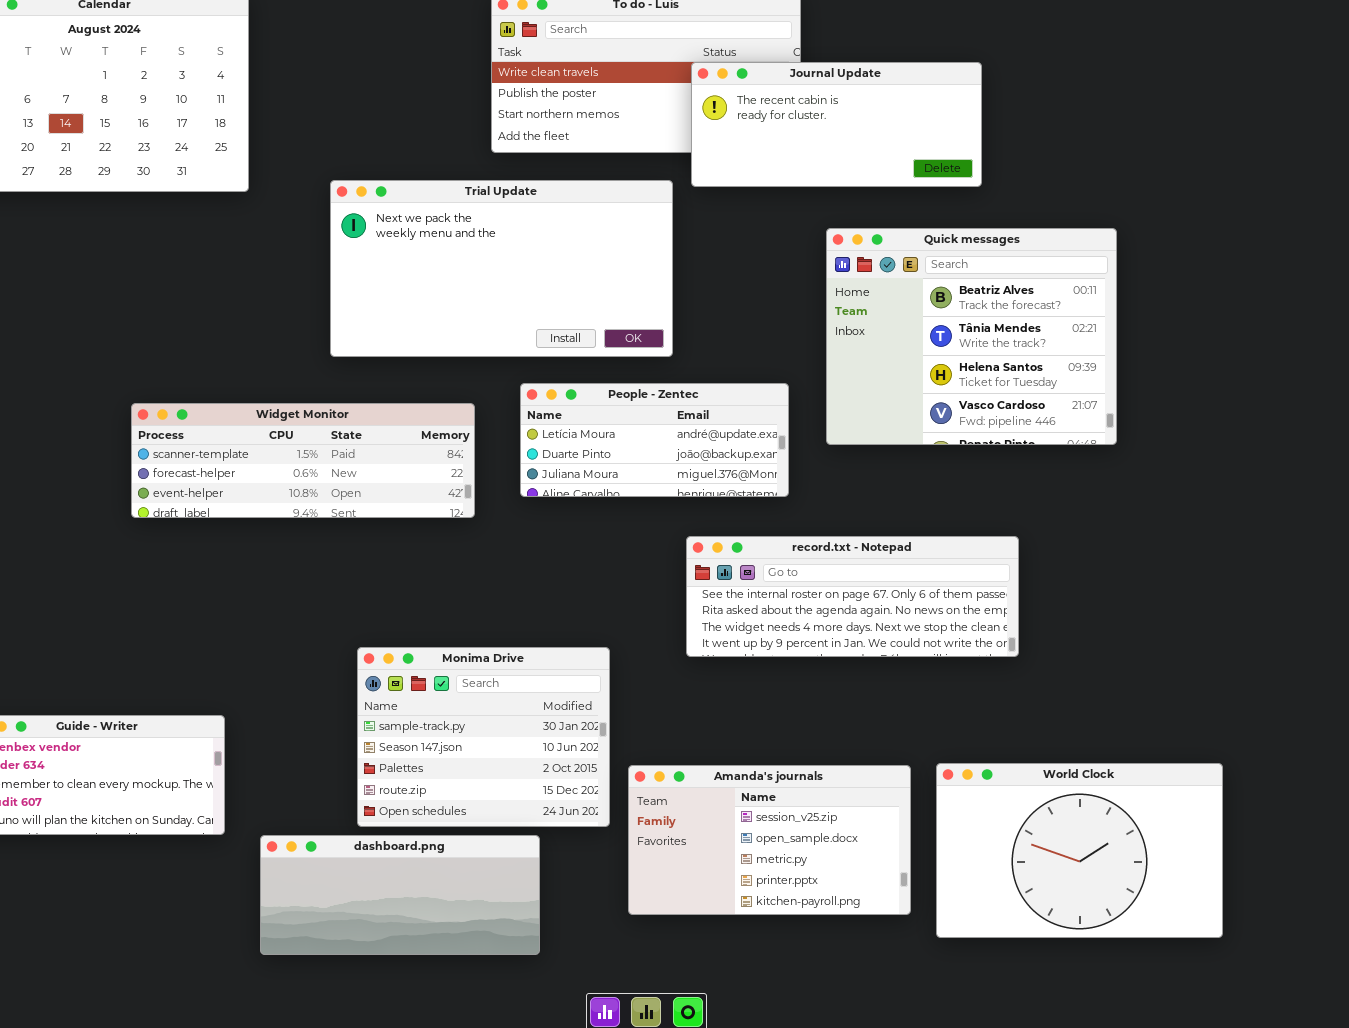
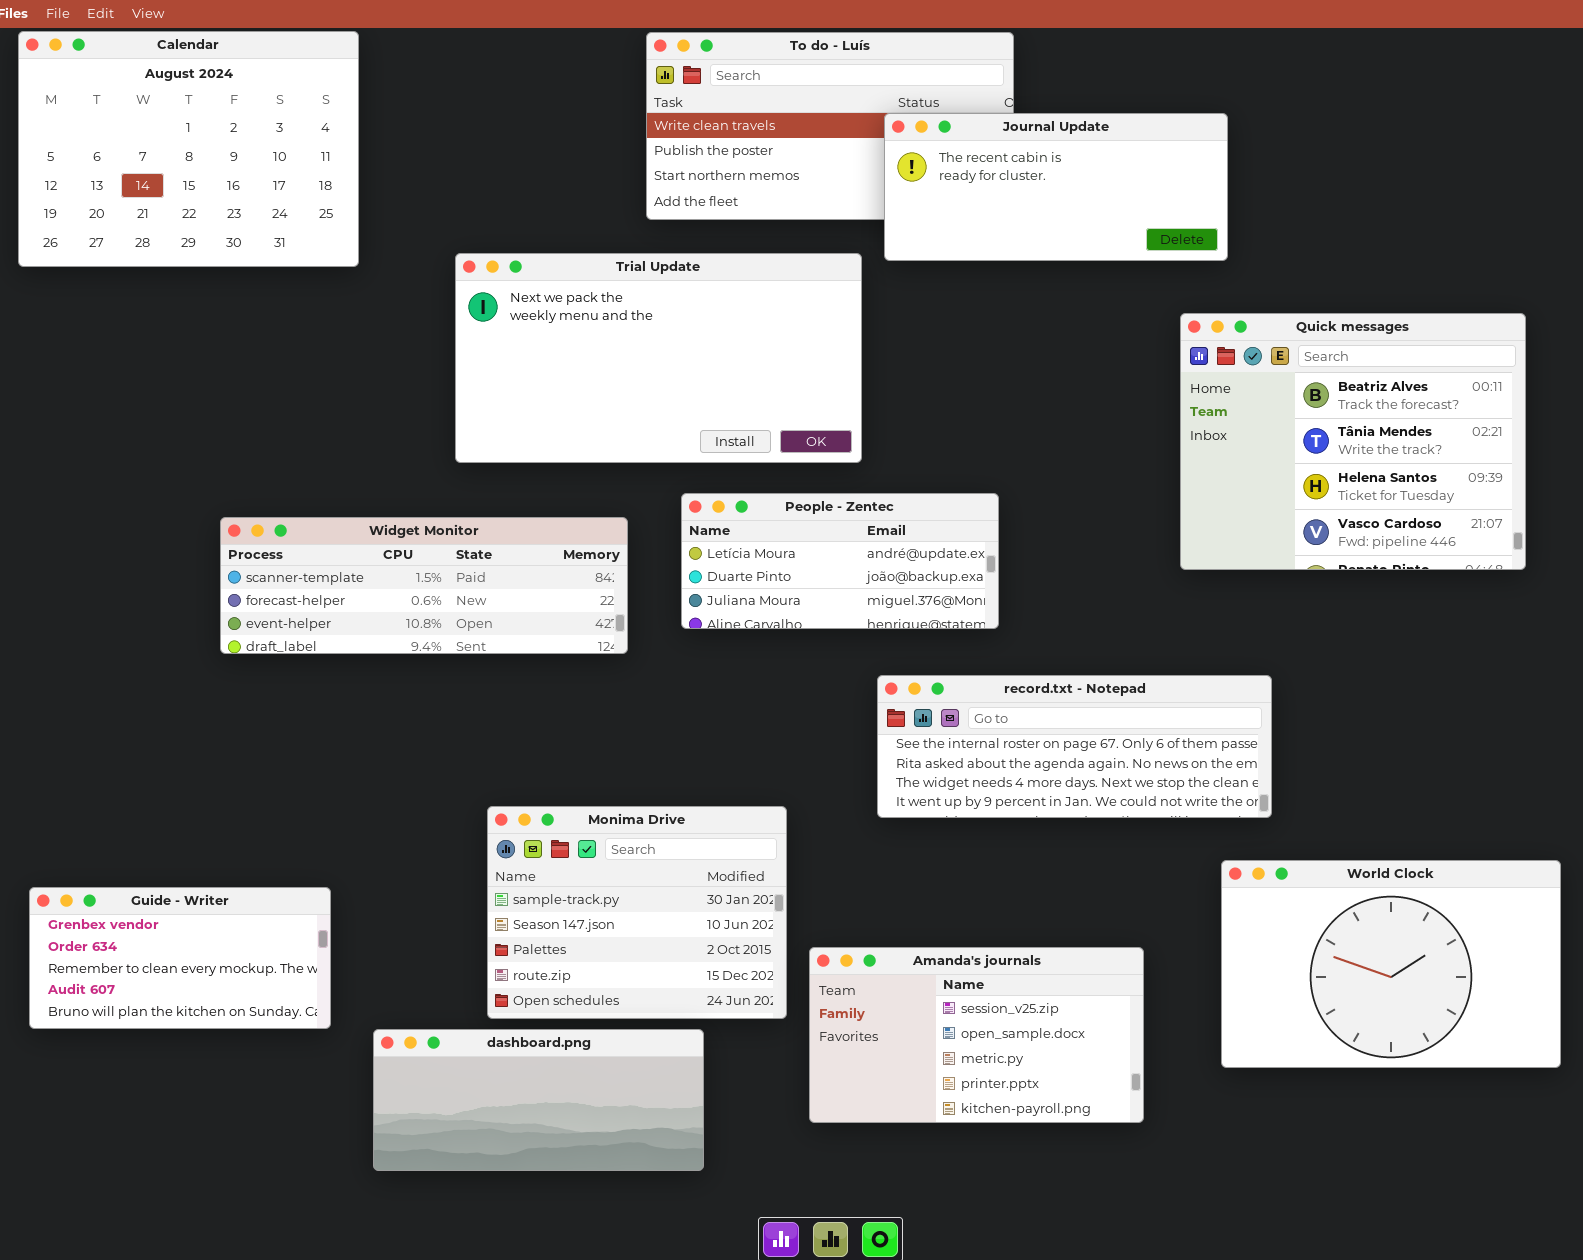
Quick messages: [826,228,1117,445] -> [1180,313,1526,570], moved
World Clock: [936,763,1223,938] -> [1221,860,1561,1068], moved

